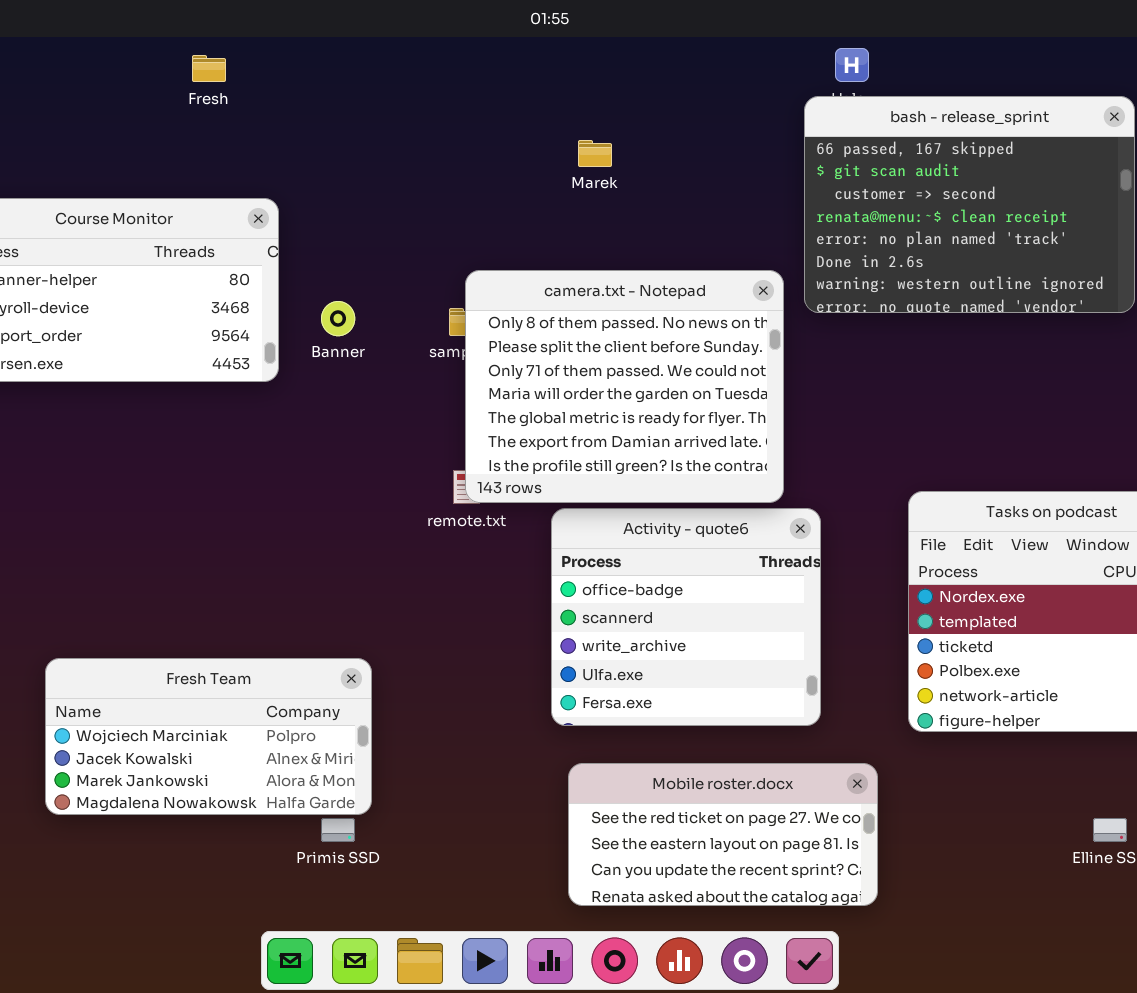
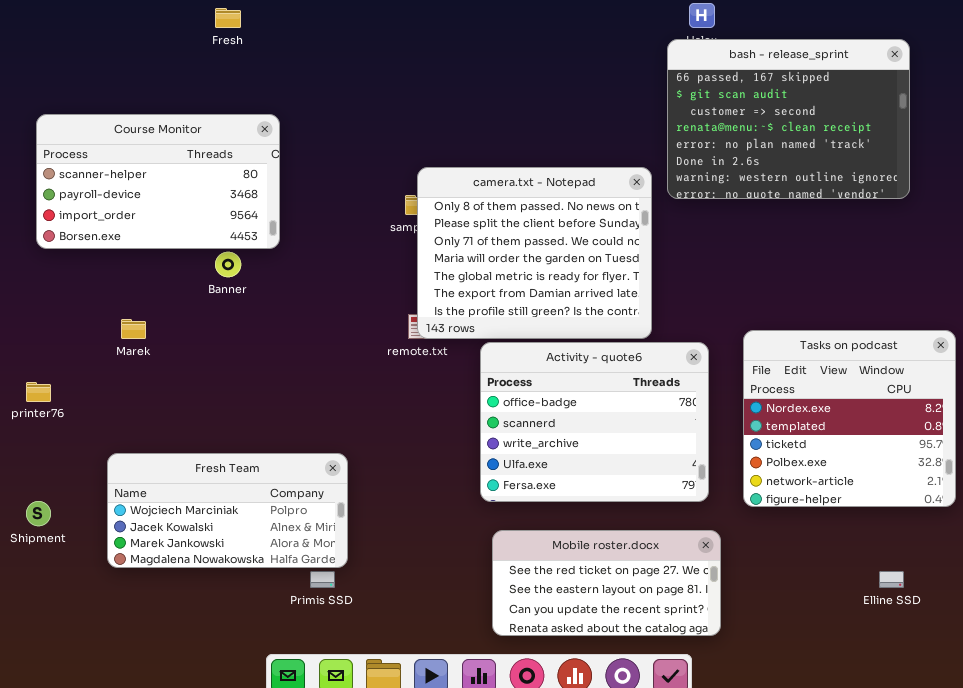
Marek: [578,140,612,167] -> [121,319,146,339], moved
Banner: [321,301,355,336] -> [215,252,241,277], moved
Activity - quote6: [551,508,821,726] -> [480,342,709,502], resized

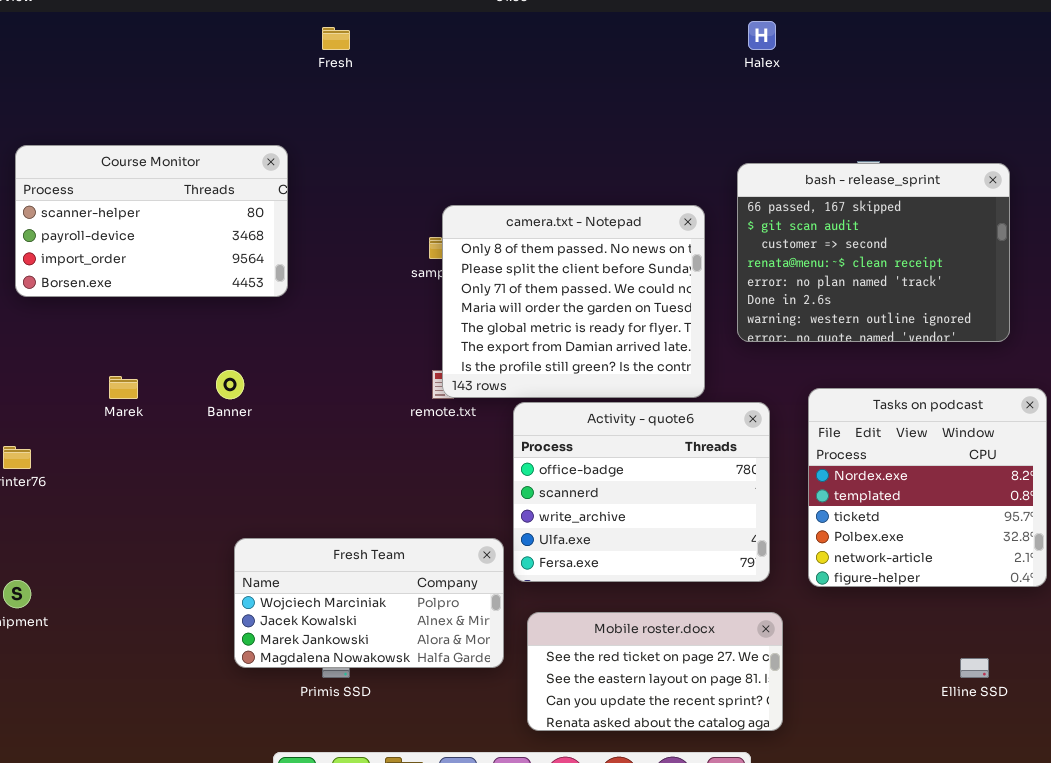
Fresh: [215,8,241,28] -> [322,27,350,50], moved
bash - release_sprint: [667,39,910,199] -> [737,163,1010,342], moved
Banner: [215,252,241,277] -> [216,370,244,399], moved
Fresh Team: [107,453,348,568] -> [234,538,504,668], moved

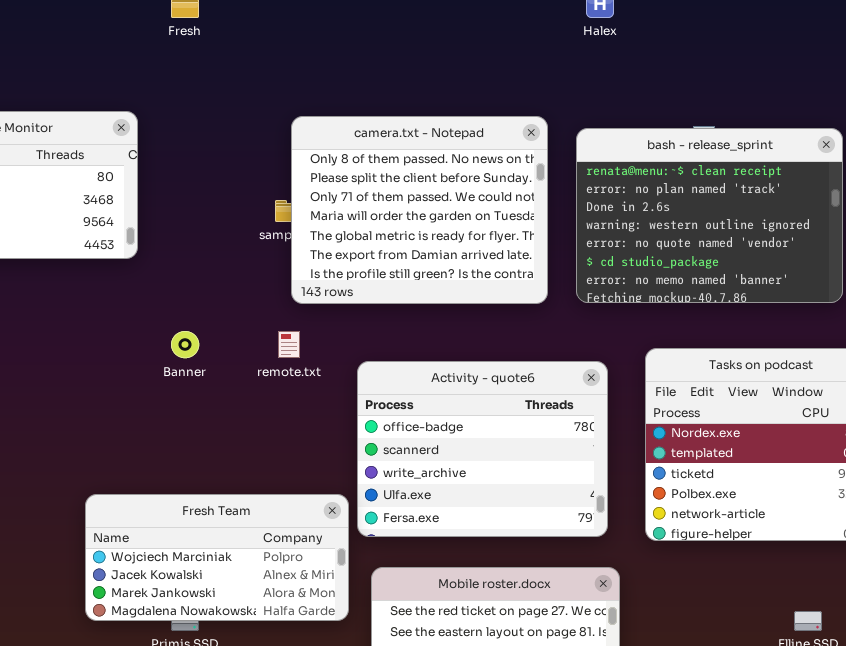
bash - release_sprint: [737,163,1010,342] -> [576,128,843,303], scrolled down 3 rows
camera.txt - Notepad: [442,205,705,398] -> [291,116,548,304], moved
Banner: [216,370,244,399] -> [171,331,199,358], moved

